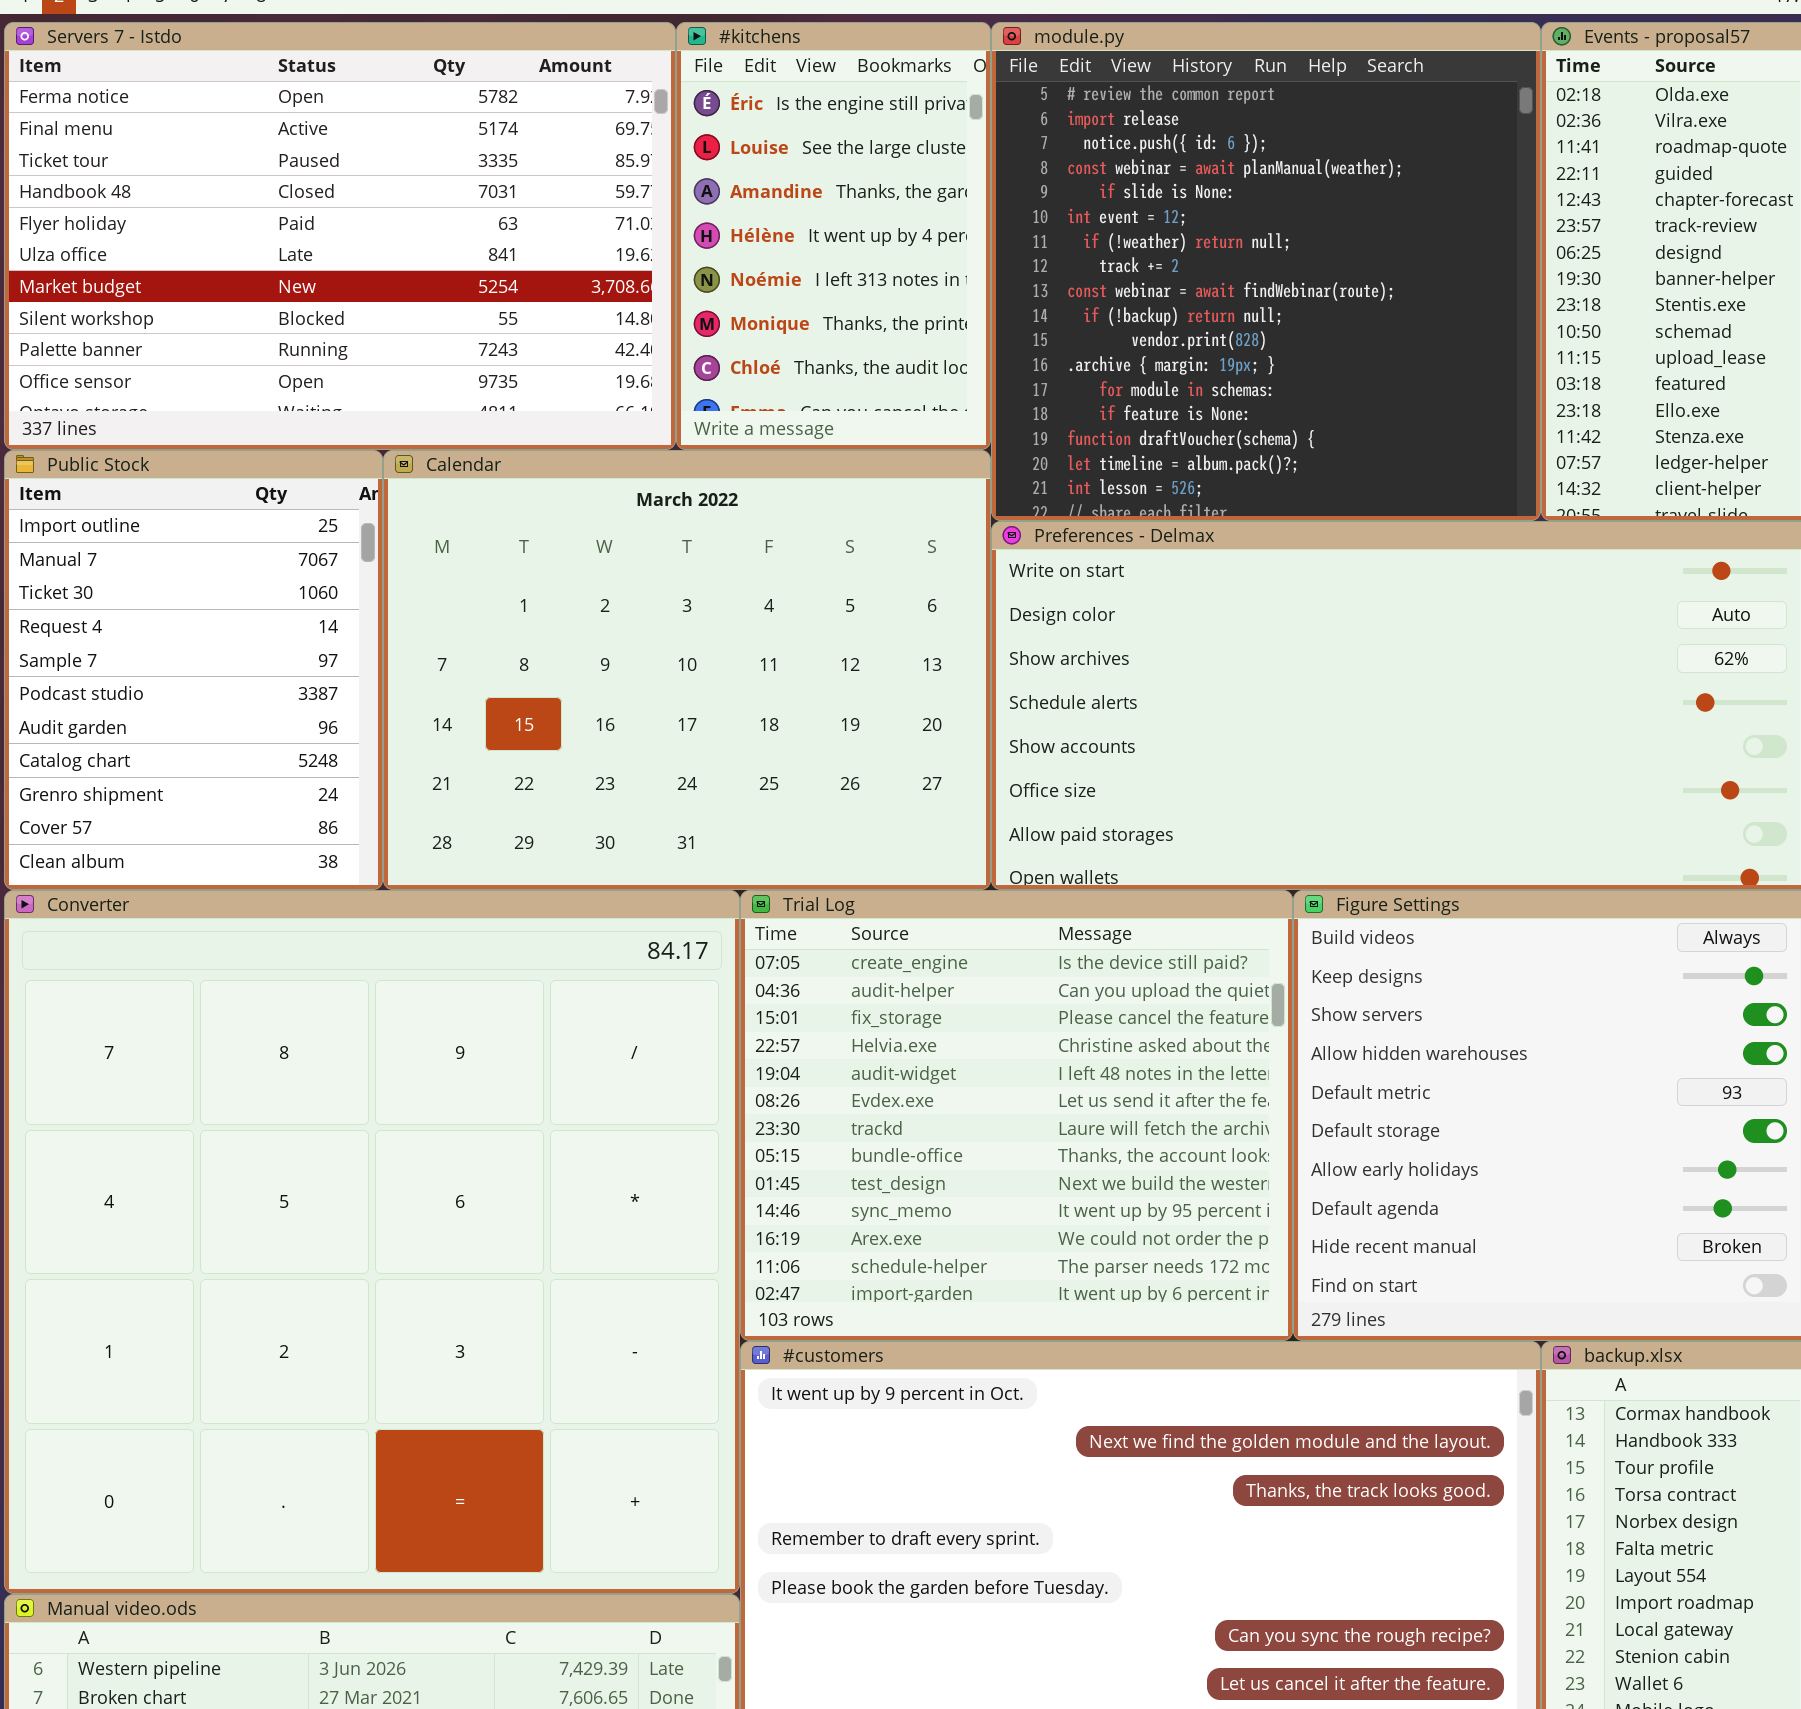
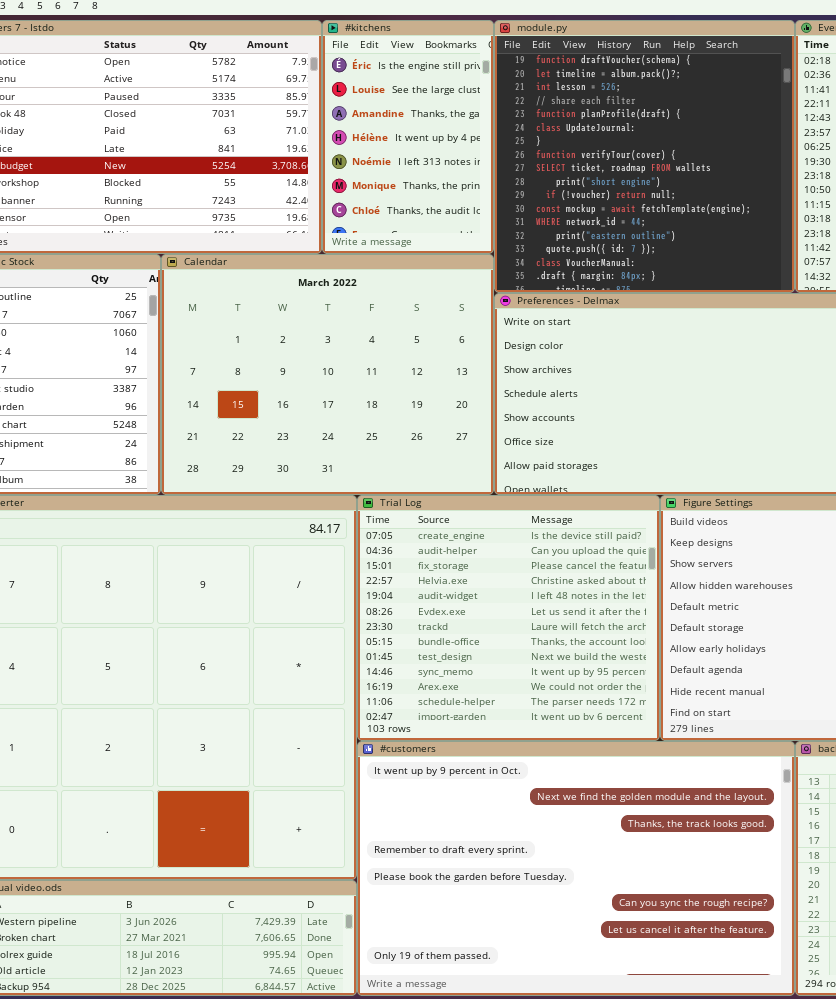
module.py: [991,22,1541,521] -> [494,20,795,293], scrolled down 14 rows

